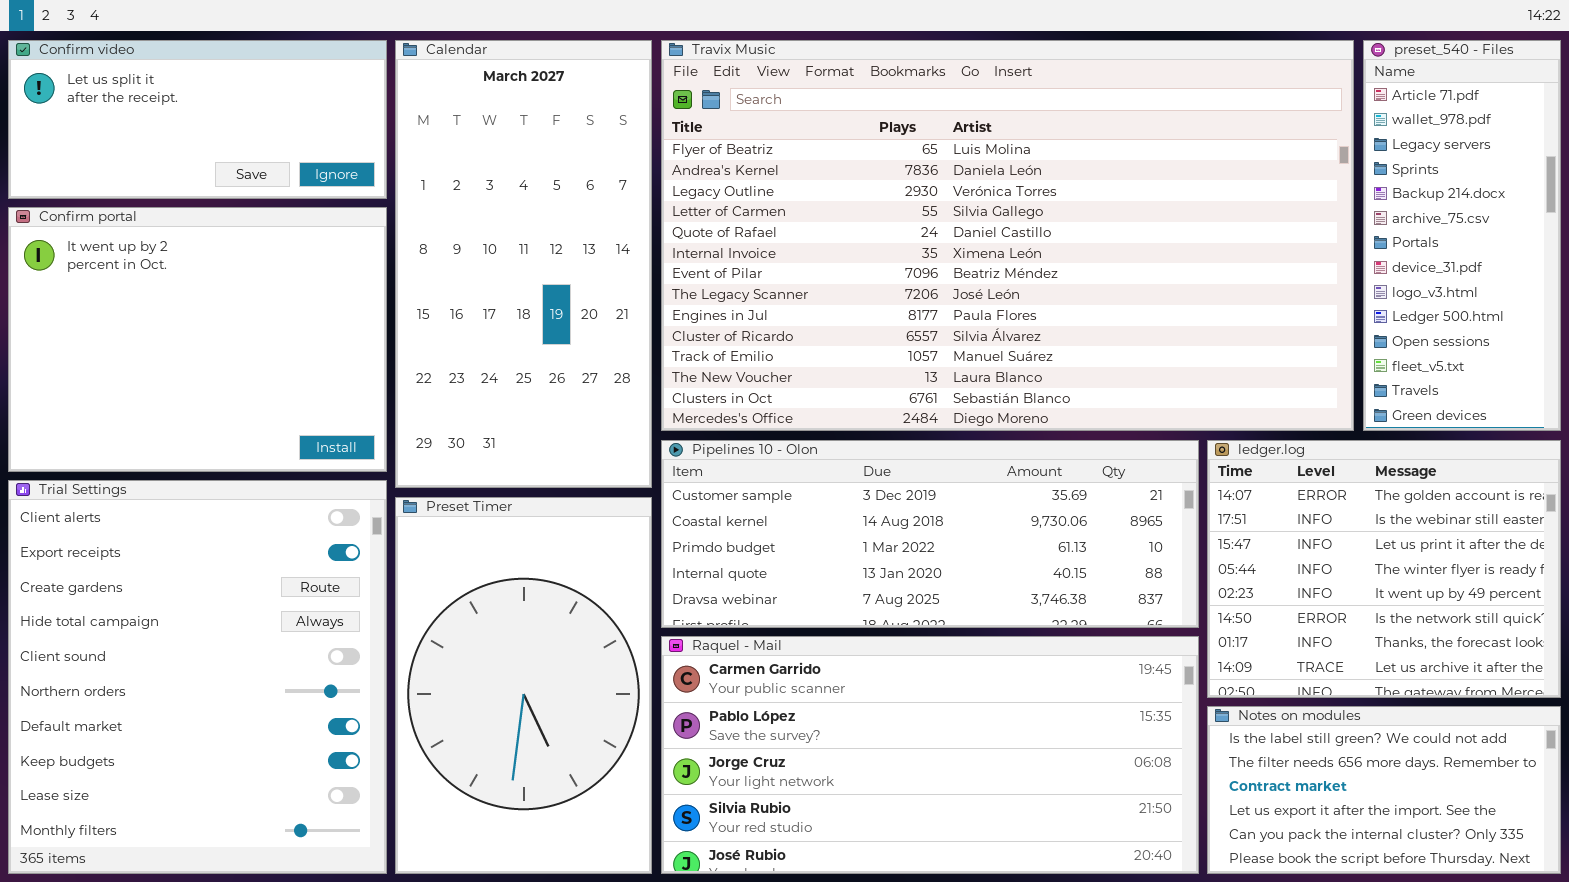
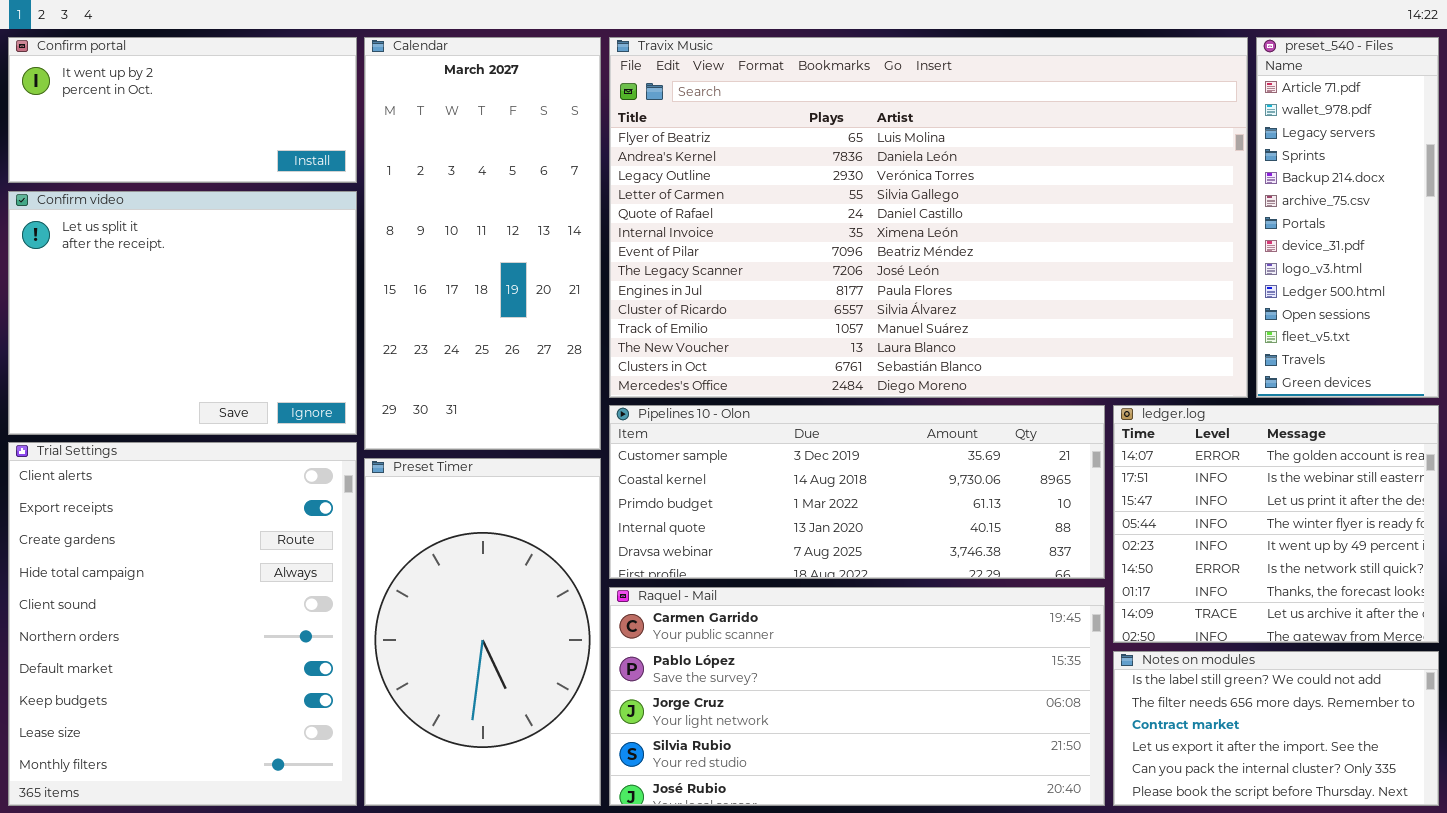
Confirm video: [8,40,387,199] -> [8,191,357,435], moved, resized
Confirm portal: [8,207,387,472] -> [8,37,357,183], moved, resized

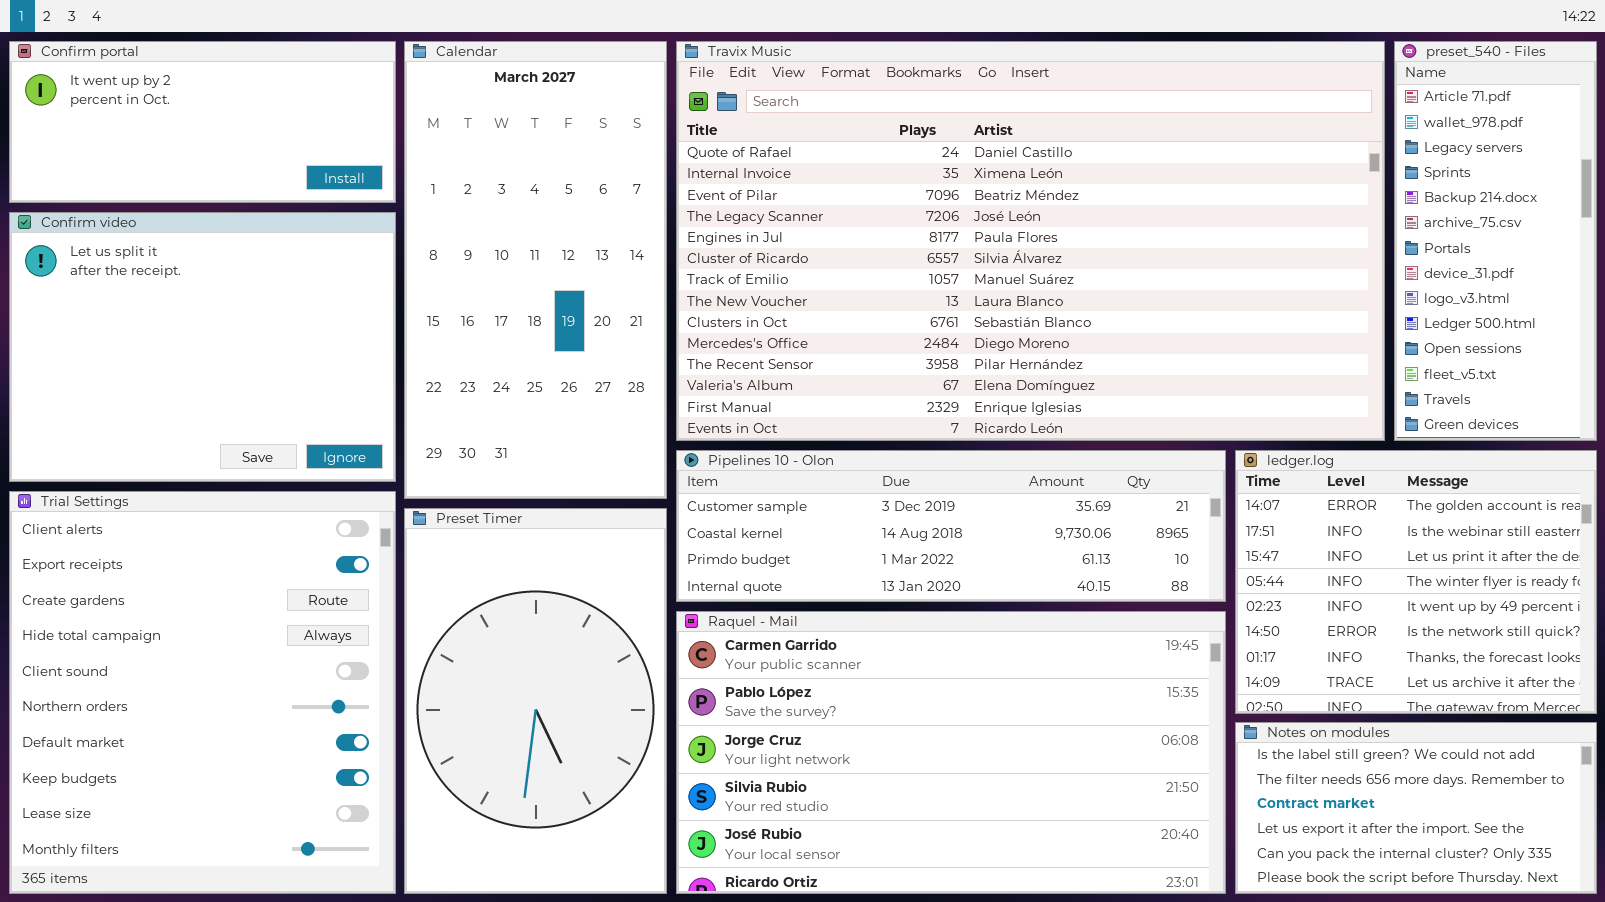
Travix Music: [609,37,1248,398] -> [676,41,1385,441], scrolled down 4 rows
Pipelines 10 - Olon: [609,405,1105,579] -> [676,450,1226,602], resized
Raquel - Mail: [609,587,1105,806] -> [676,611,1226,894], resized

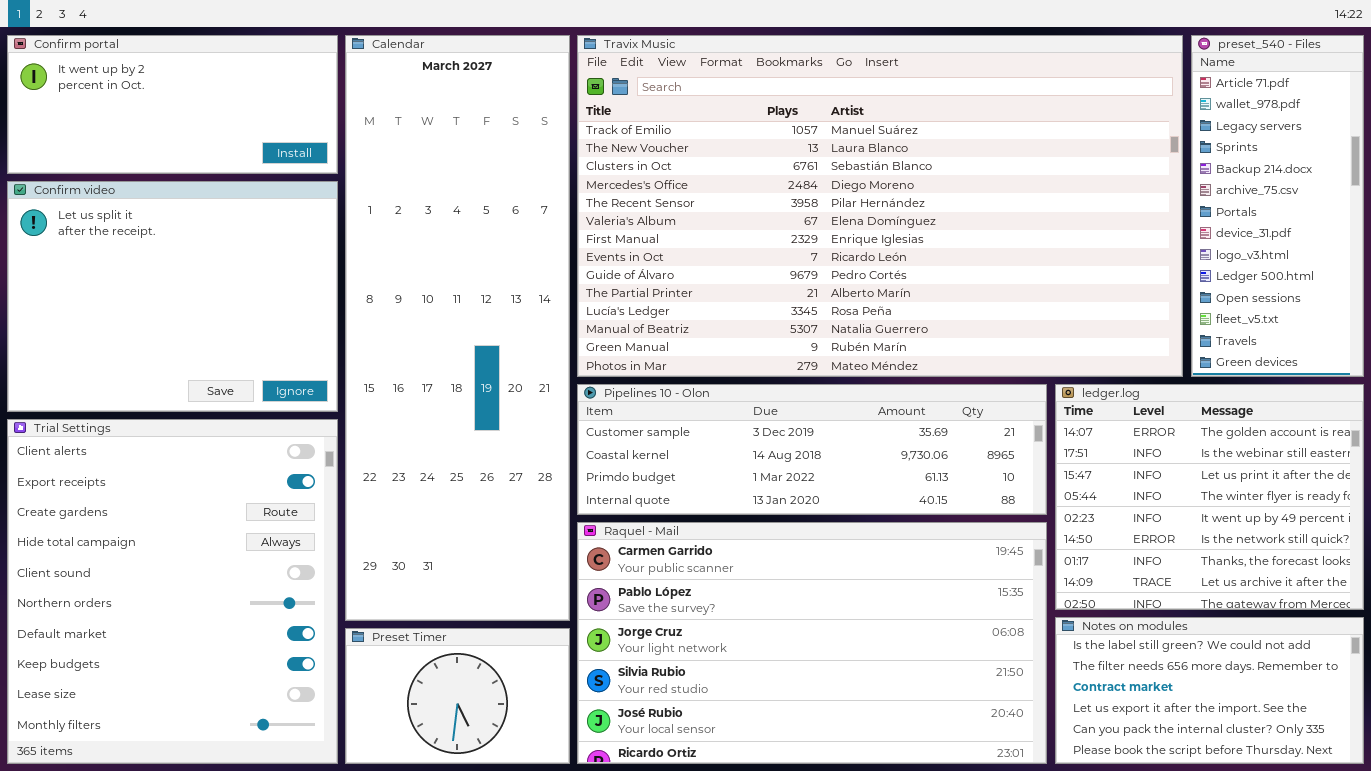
Calendar: [404,41,667,499] -> [345,35,570,621], resized
Travix Music: [676,41,1385,441] -> [577,35,1183,377], scrolled down 6 rows
Preset Timer: [404,508,667,894] -> [345,628,570,764], resized

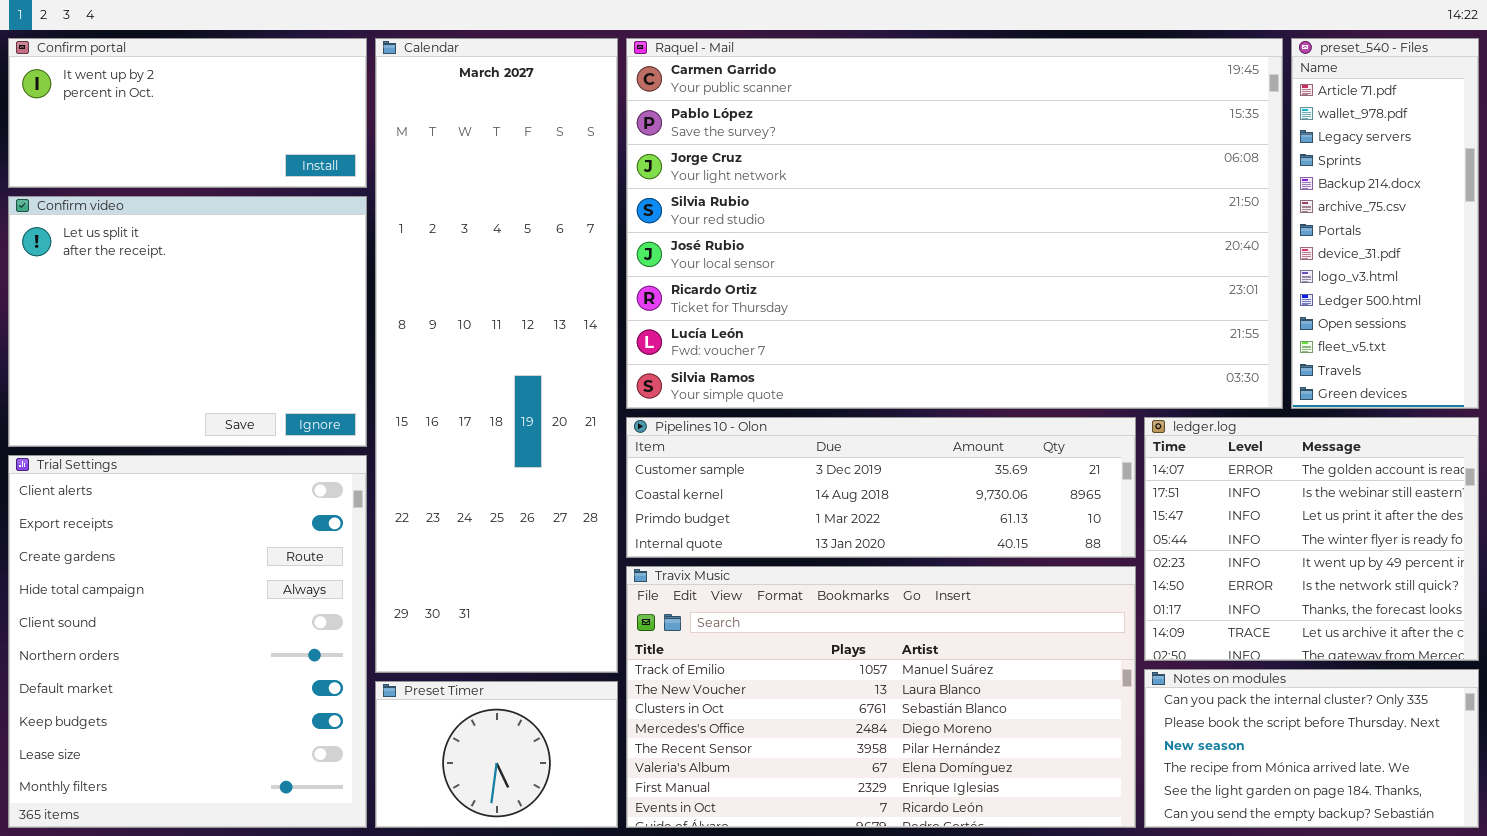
Travix Music: [577,35,1183,377] -> [626,566,1136,828], moved, resized
Raquel - Mail: [577,522,1047,764] -> [626,38,1283,409], moved, resized
Notes on modules: [1055,617,1364,764] -> [1144,669,1479,828], scrolled down 4 rows

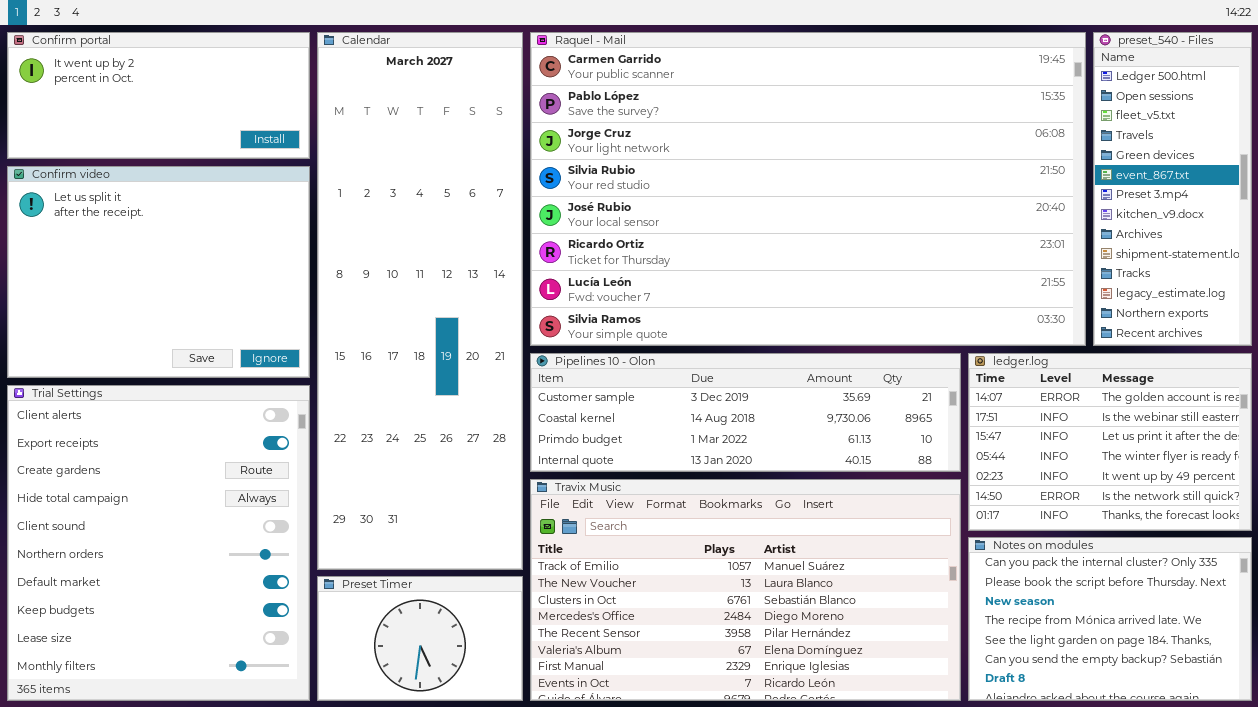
preset_540 - Files: [1291,38,1479,409] -> [1093,32,1252,346], scrolled down 9 rows
ledger.log: [1144,417,1479,661] -> [968,353,1252,531], resized
Notes on modules: [1144,669,1479,828] -> [968,537,1252,701], resized

